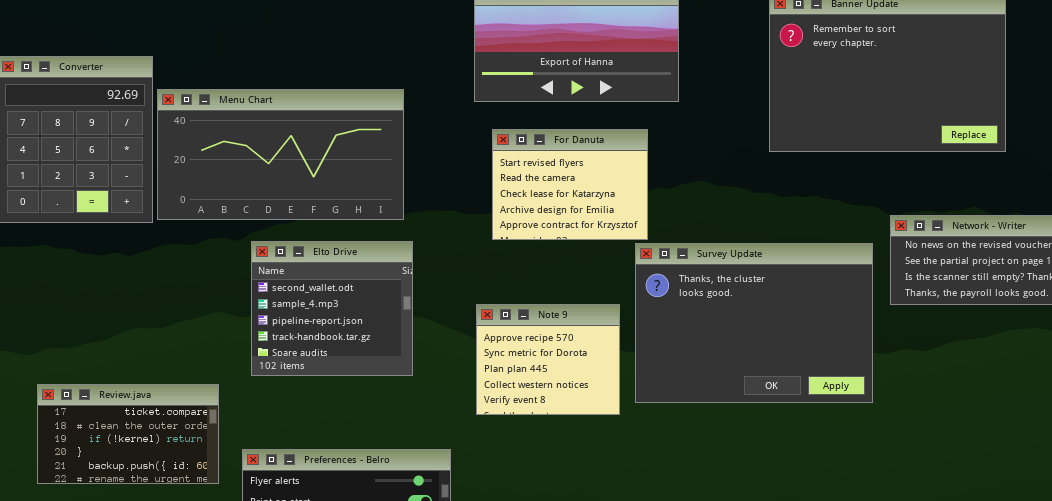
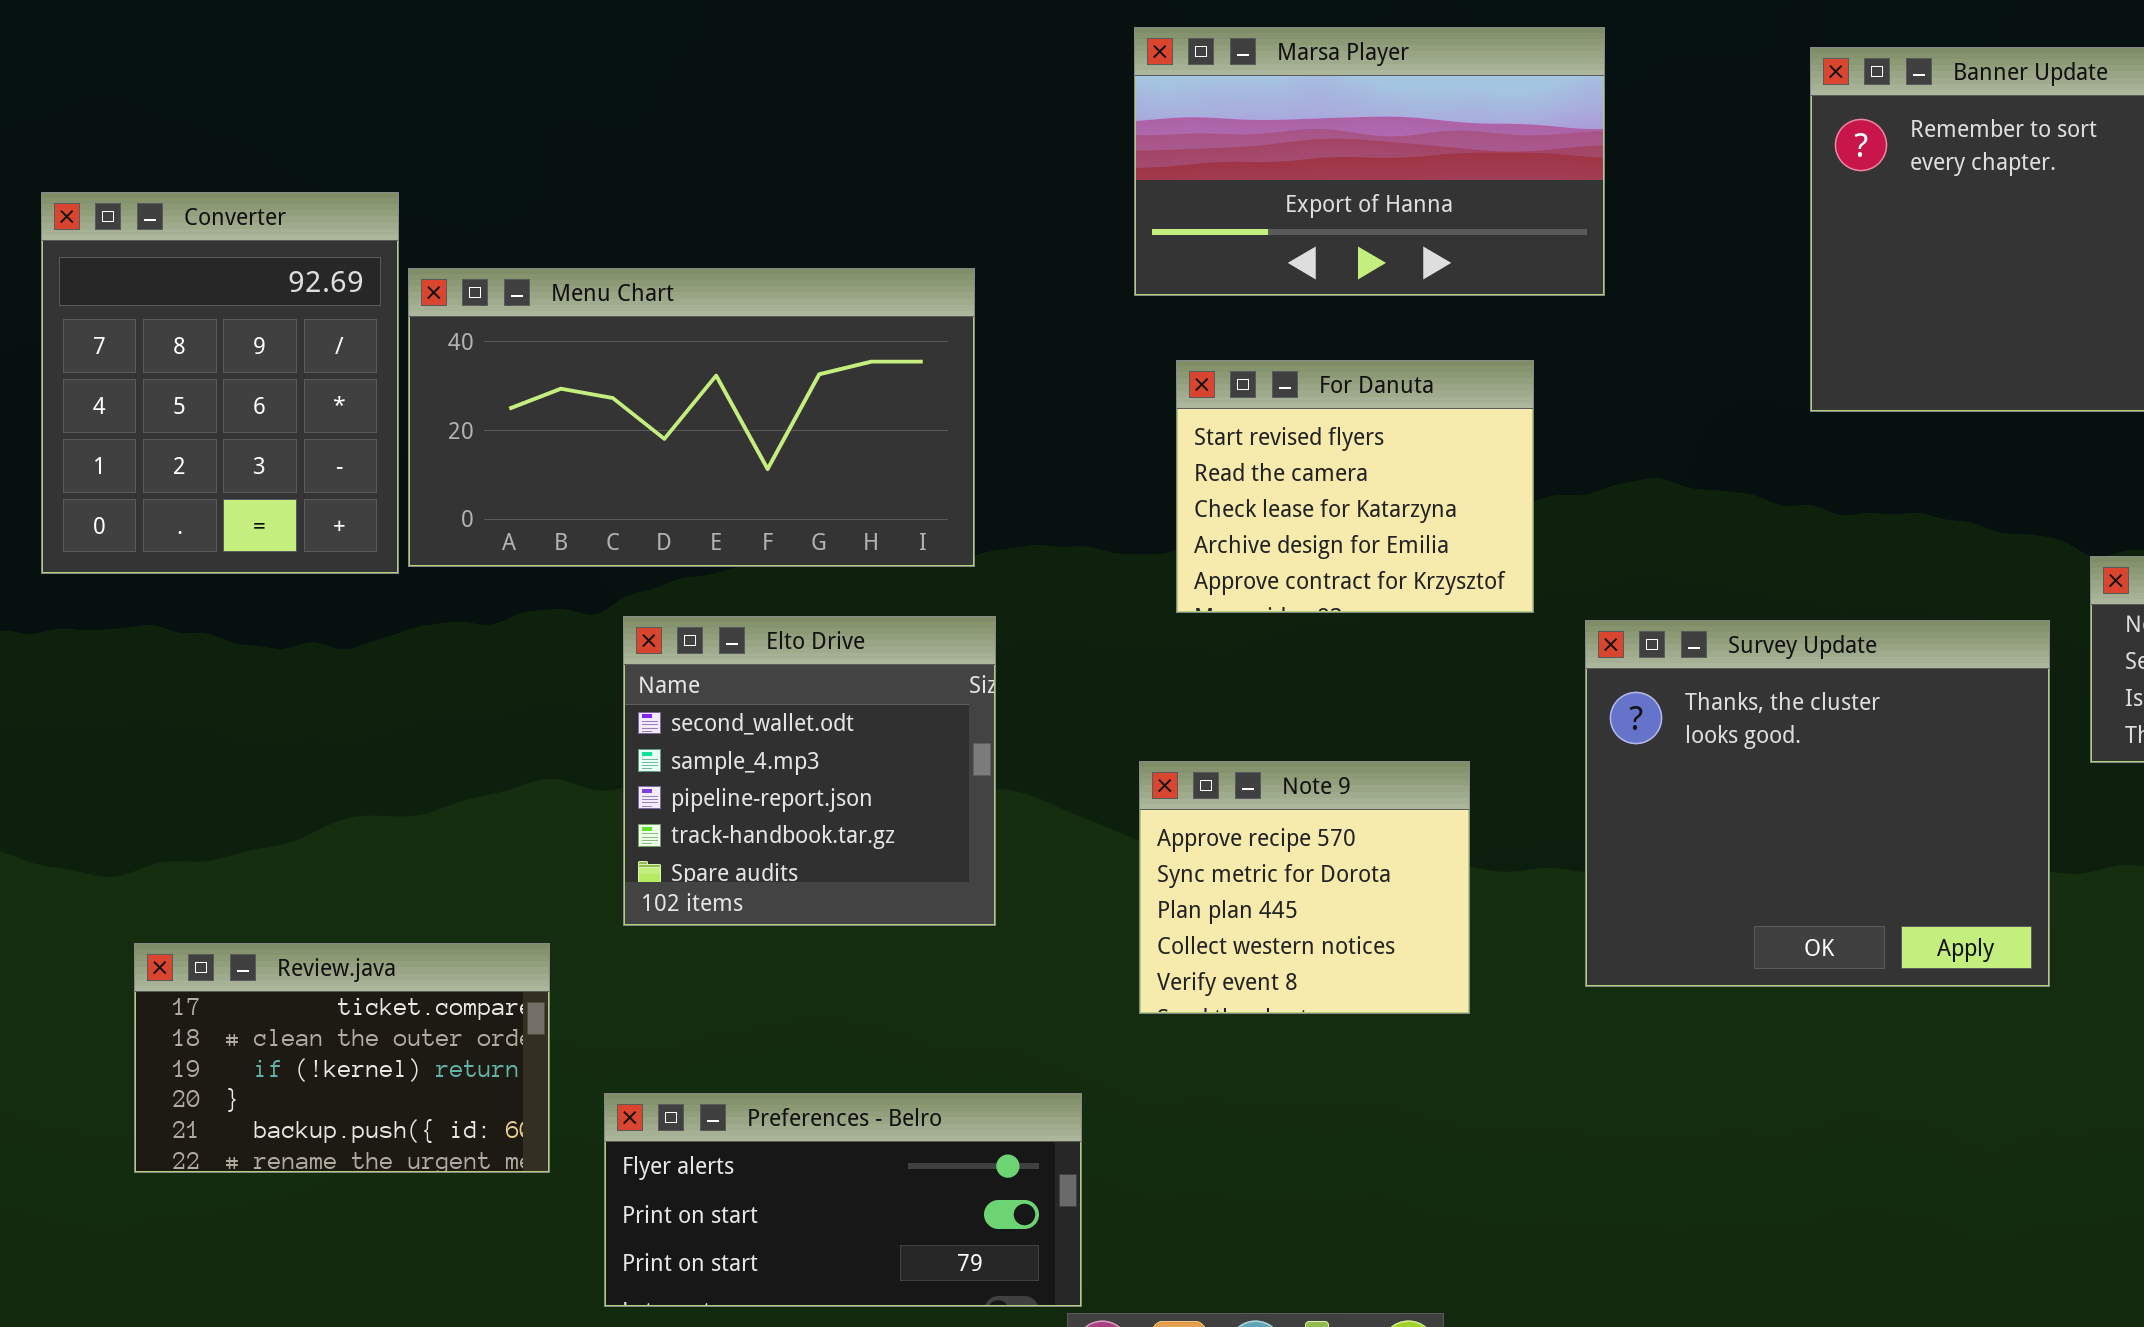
Survey Update: [635,243,873,403] -> [1585,620,2050,987], resized

